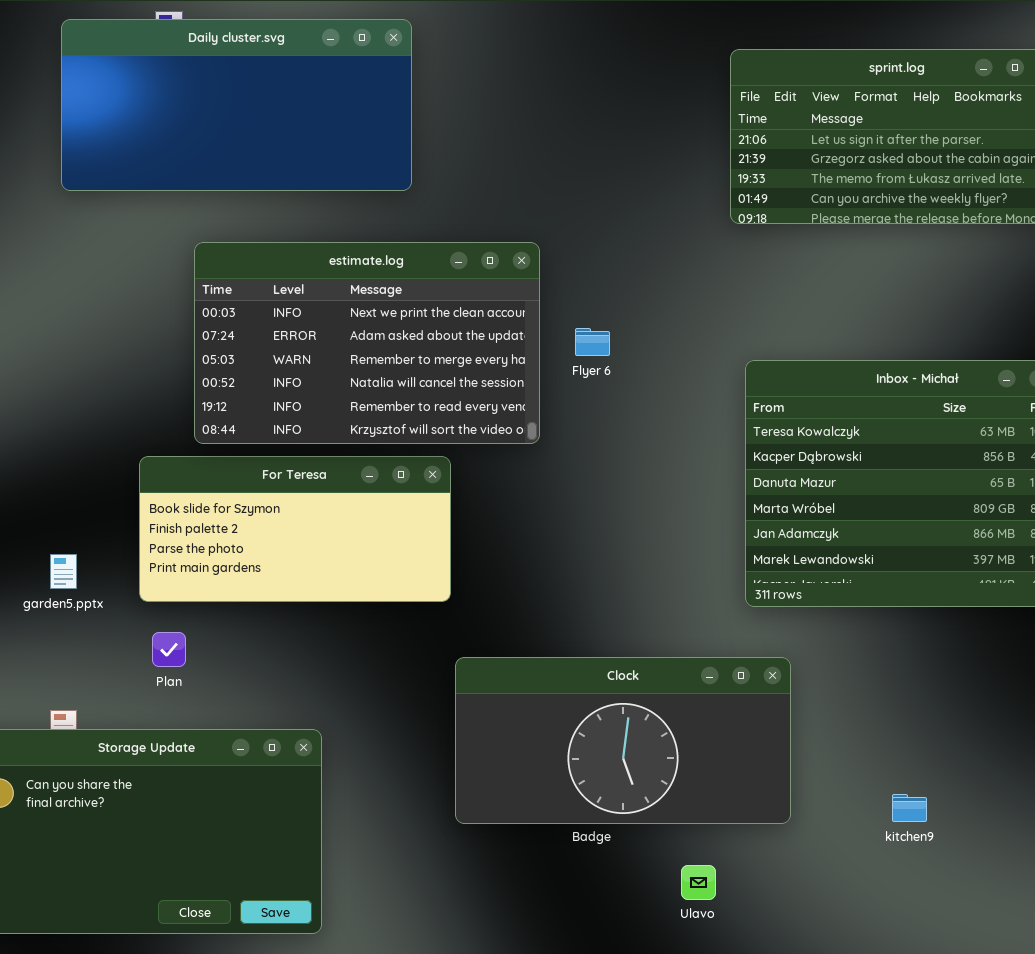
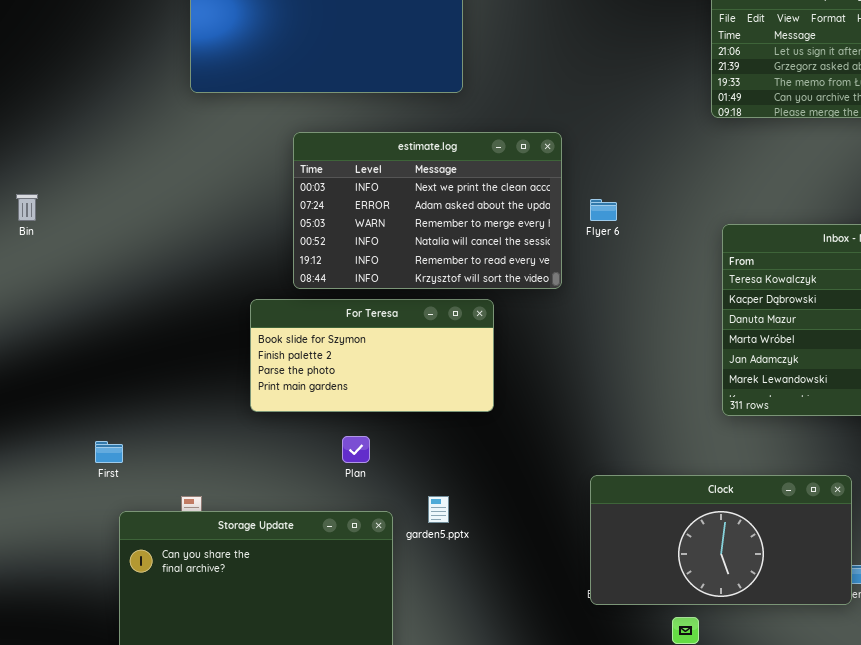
garden5.pptx: [50,554,77,589] -> [428,496,449,523], moved
Plan: [152,632,186,667] -> [342,436,370,463], moved
Clock: [455,657,791,824] -> [590,475,852,605], moved

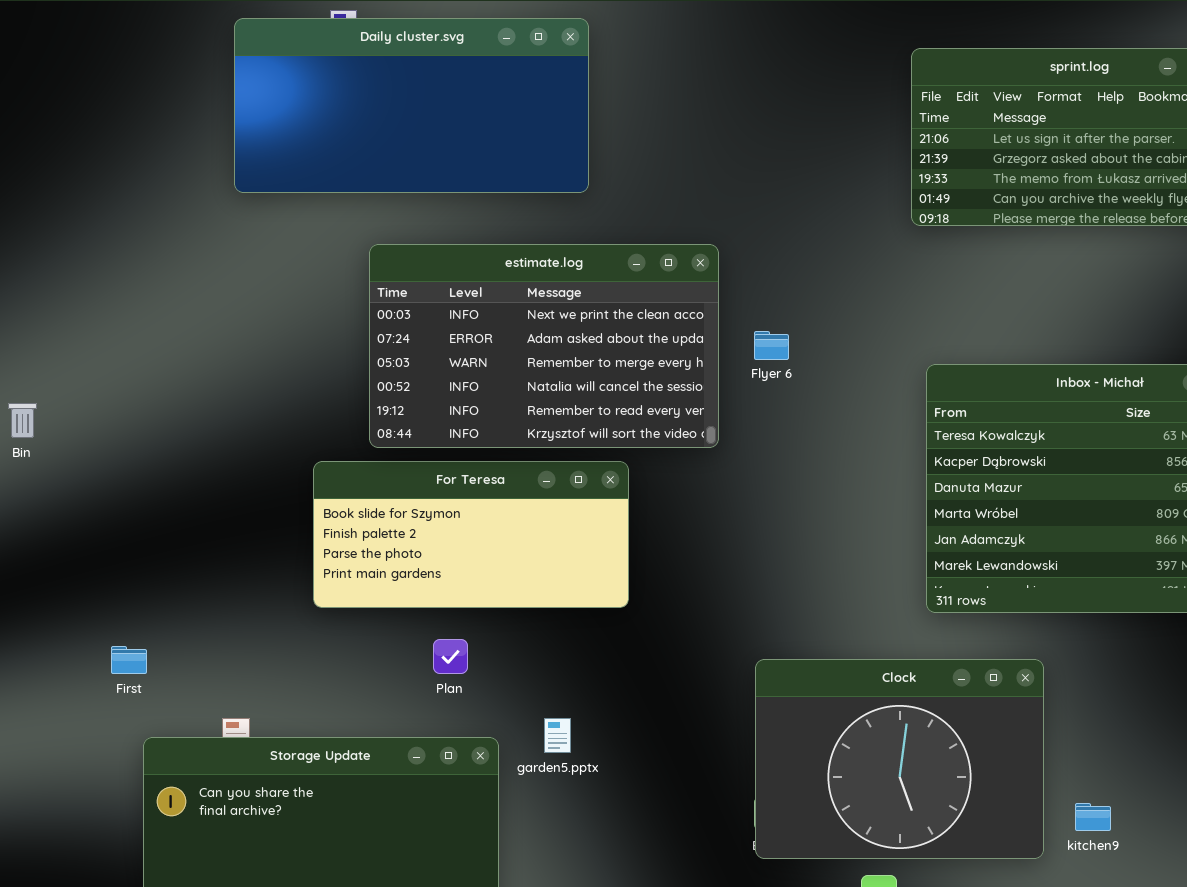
Bin: [16,194,38,221] -> [8,403,37,438], moved
Clock: [590,475,852,605] -> [755,659,1044,859], resized

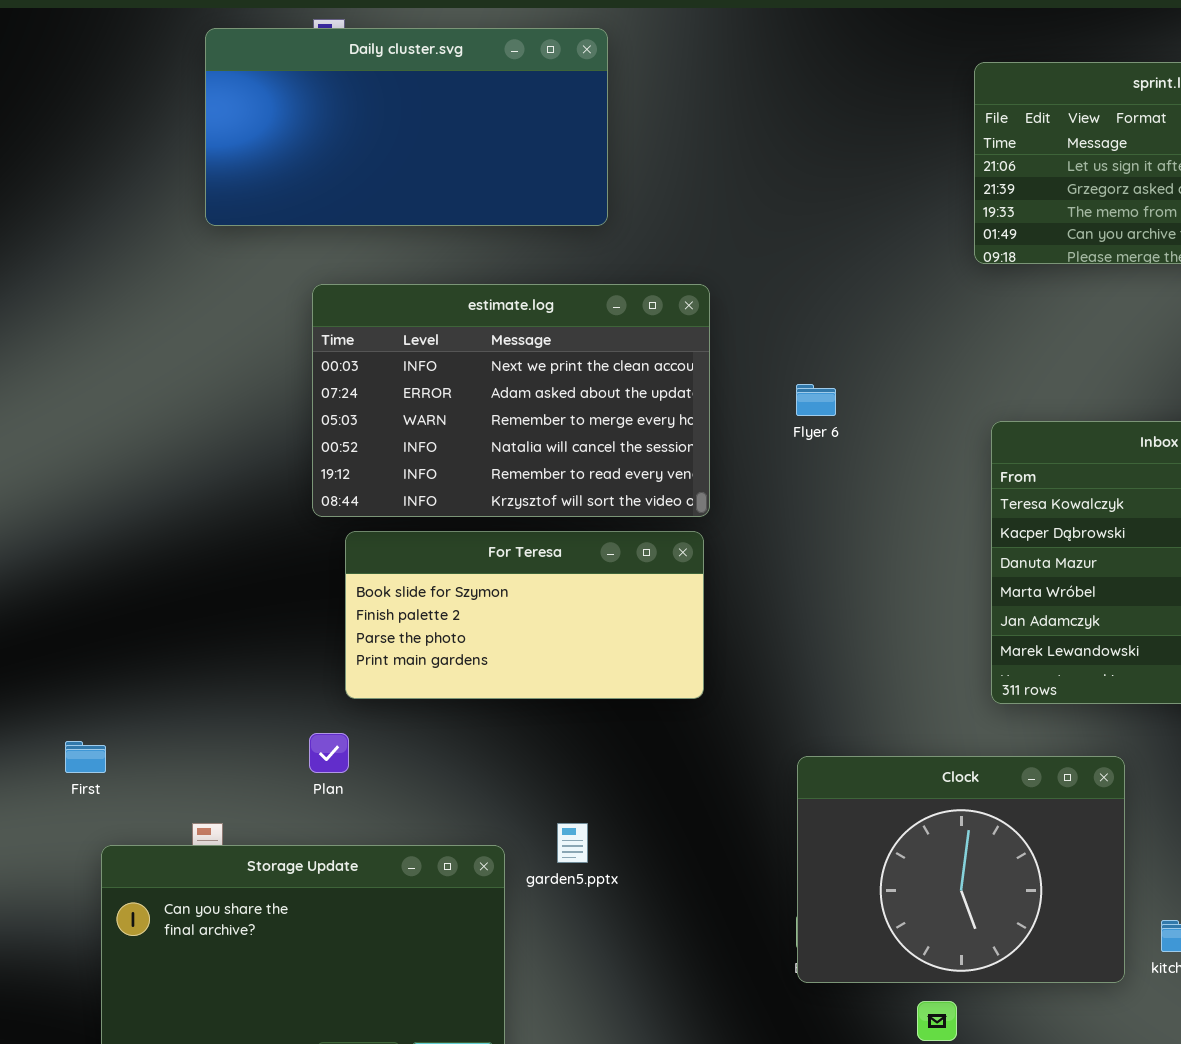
estimate.log: [369,244,719,448] -> [312,284,710,517], moved
For Teresa: [313,461,629,608] -> [345,531,704,699], moved
Plan: [433,639,468,674] -> [309,733,349,773], moved

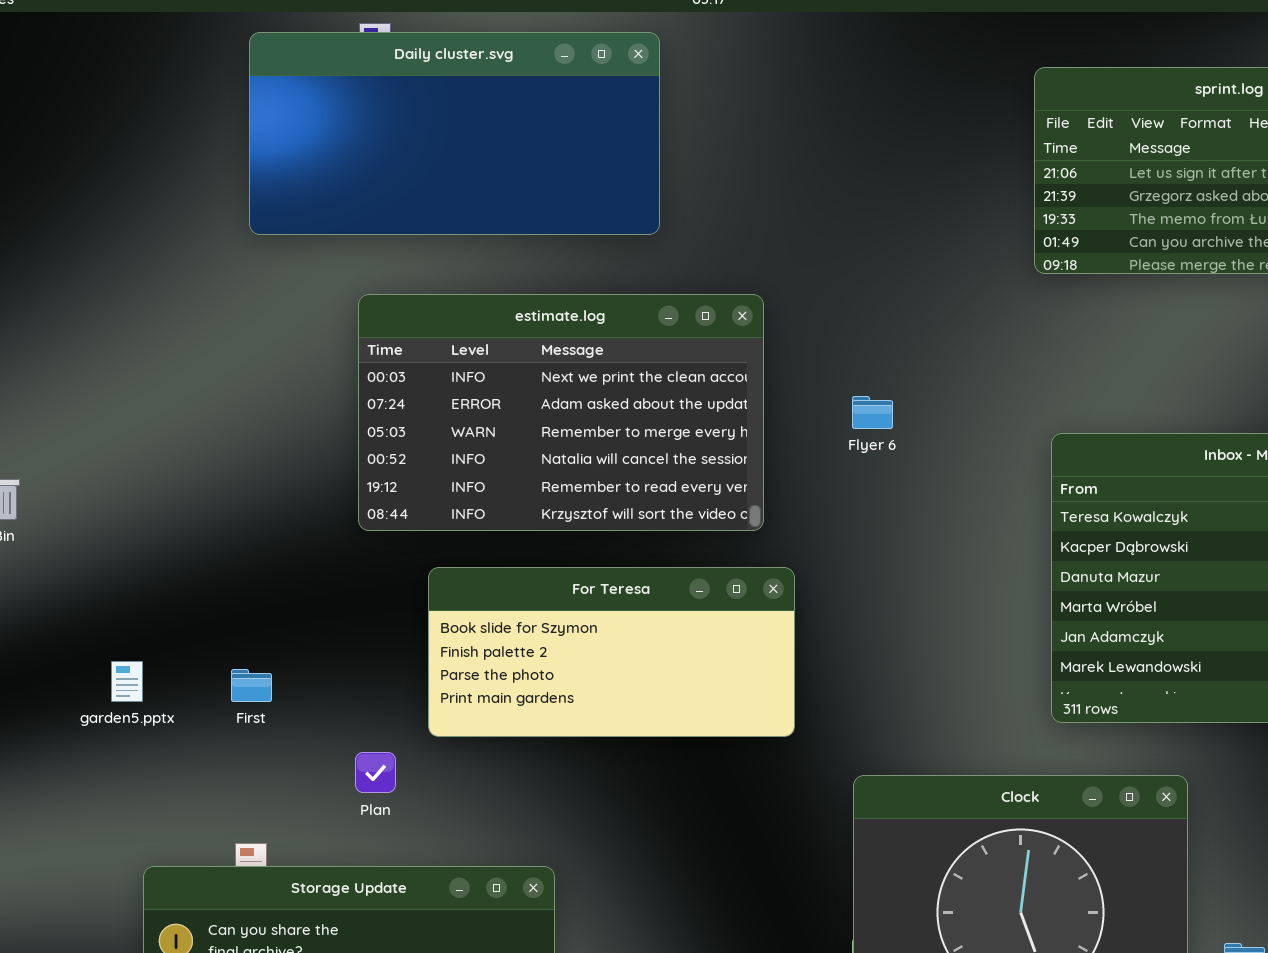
For Teresa: [345,531,704,699] -> [428,567,795,737], moved
First: [65,741,106,773] -> [231,669,272,702], moved
garden5.pptx: [557,823,588,863] -> [111,661,143,702], moved

